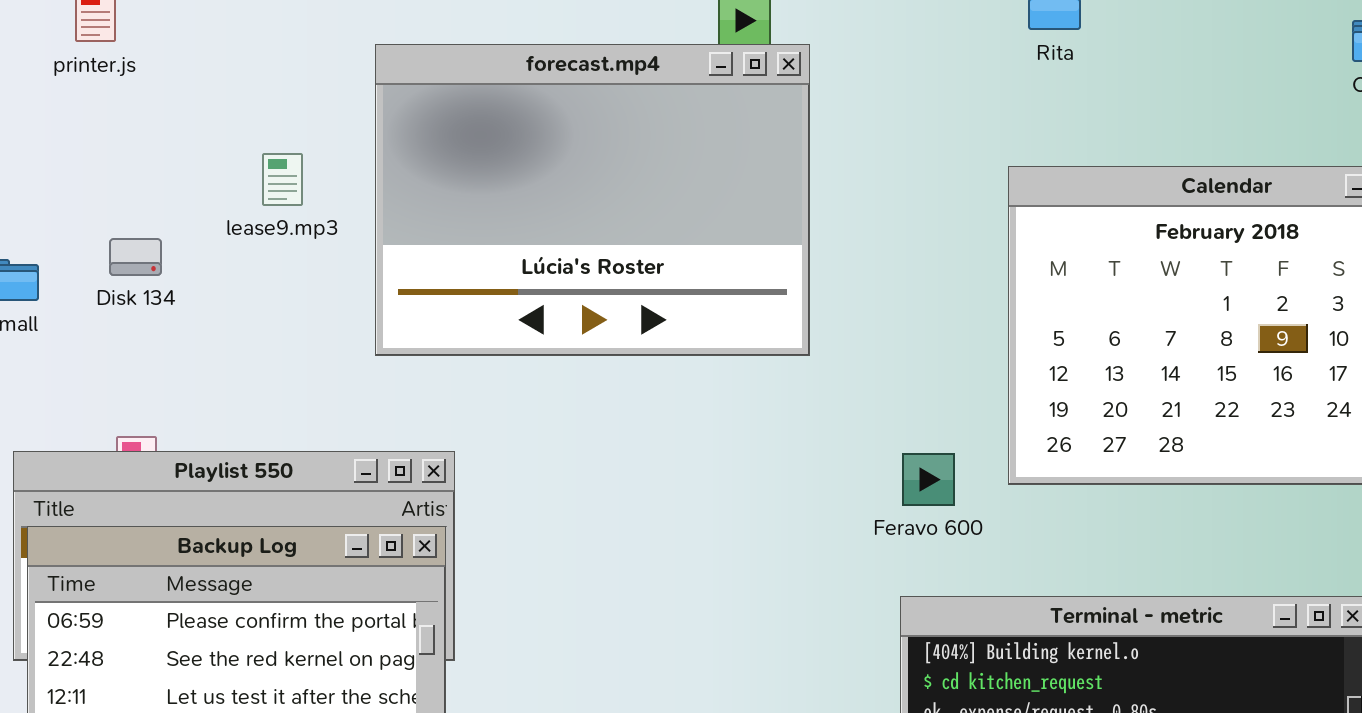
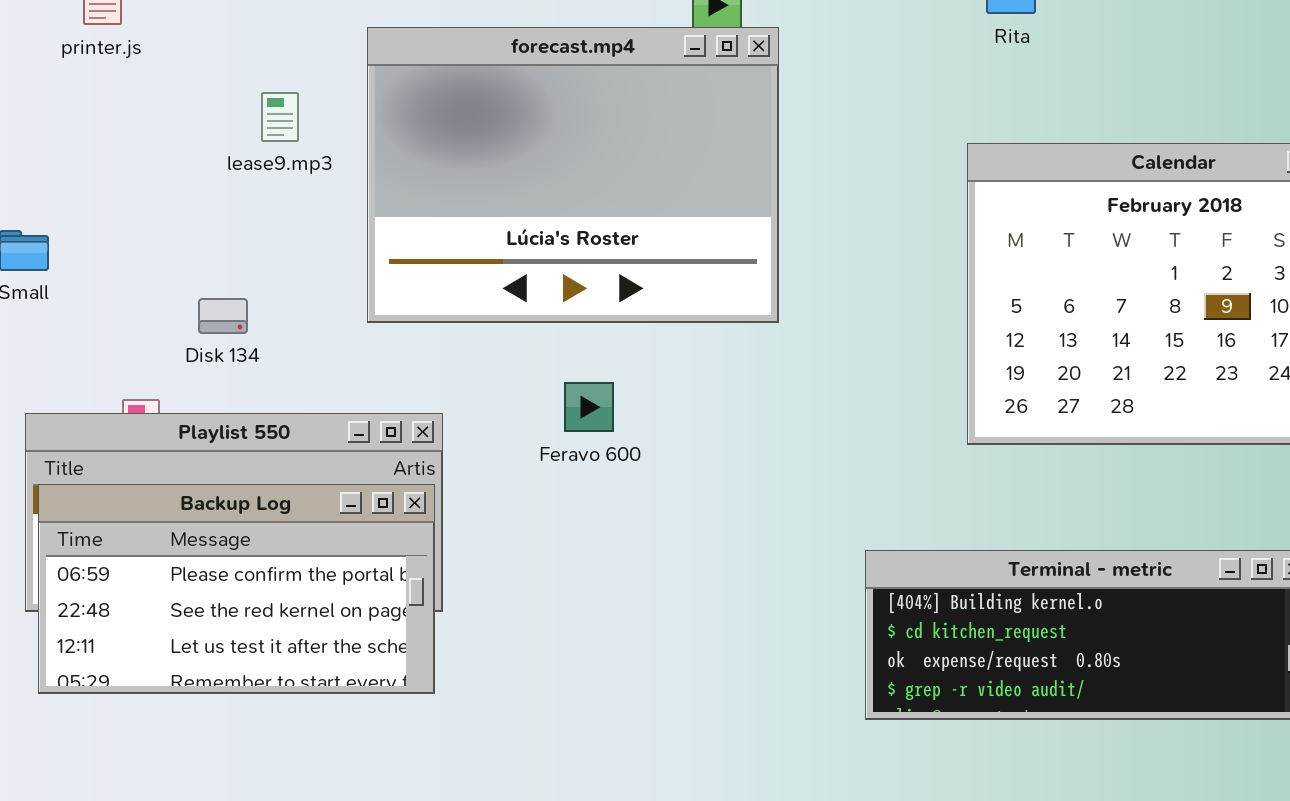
lease9.mp3: [262,153,303,206] -> [261,92,299,142], moved
Disk 134: [109,238,162,276] -> [198,298,248,334], moved
Feravo 600: [902,453,955,506] -> [564,382,614,432], moved

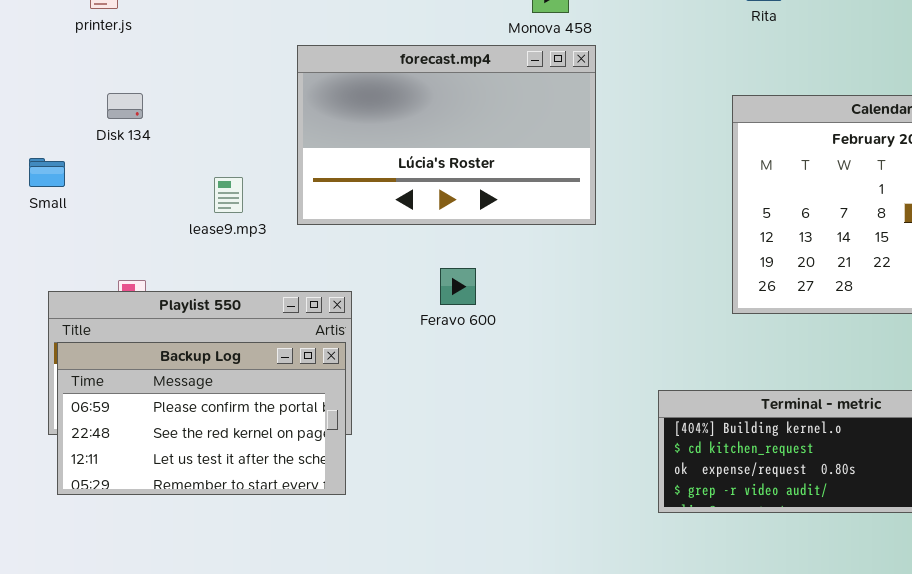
forecast.mp4: [367,27,779,323] -> [297,45,596,225], resized
lease9.mp3: [261,92,299,142] -> [214,177,243,213], moved
Disk 134: [198,298,248,334] -> [107,93,143,119], moved

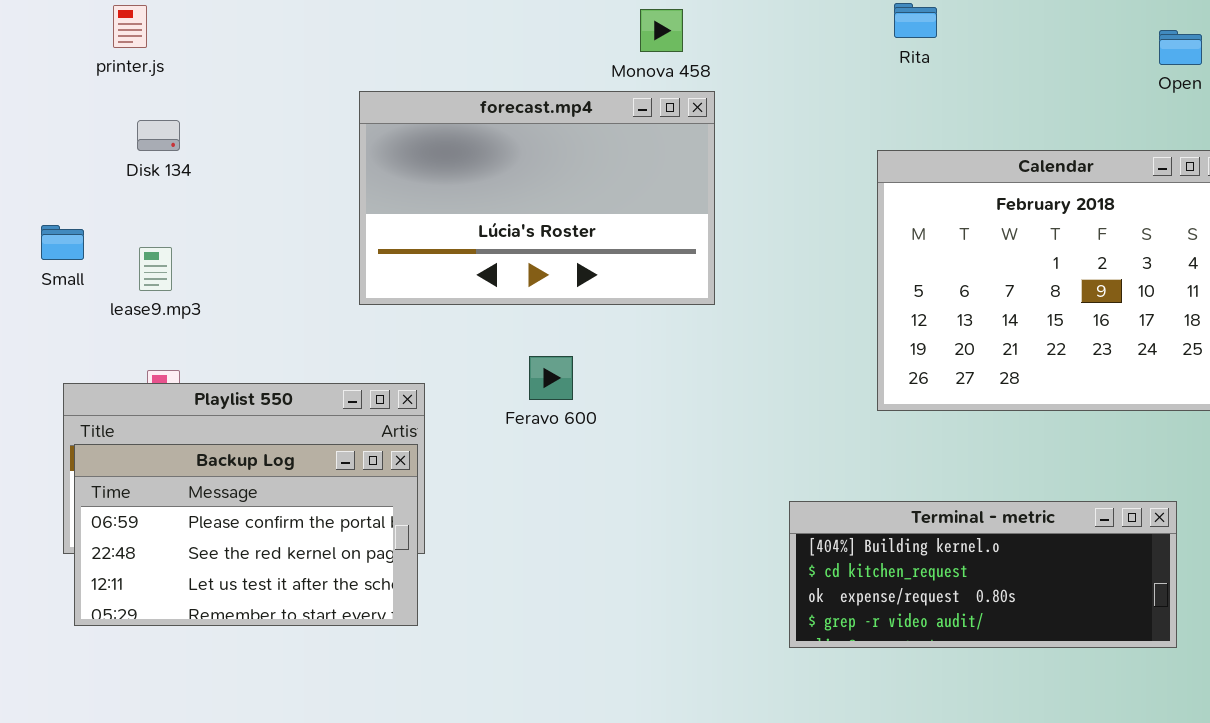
Disk 134: [107,93,143,119] -> [137,120,180,151], moved
lease9.mp3: [214,177,243,213] -> [139,247,172,291], moved

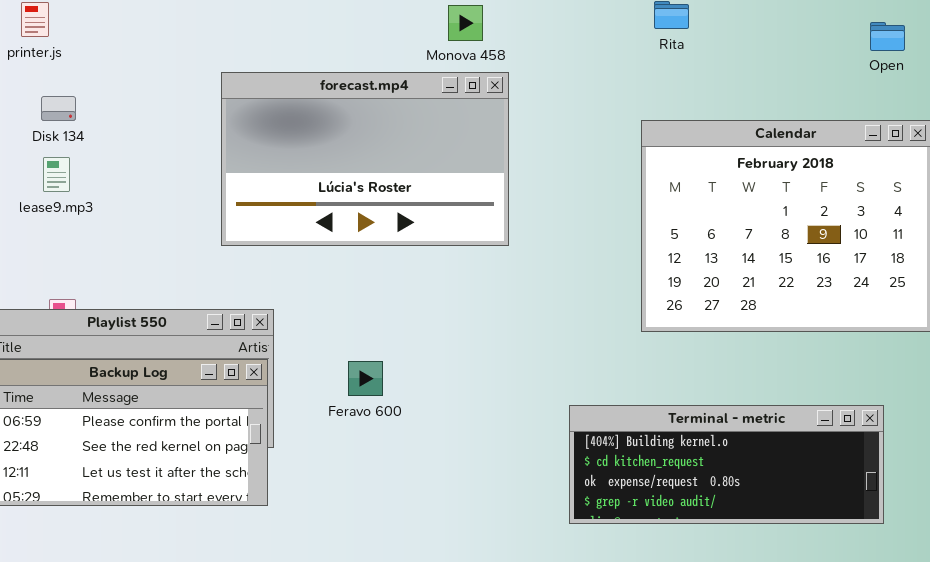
lease9.mp3: [139,247,172,291] -> [43,157,70,192], moved
Feravo 600: [529,356,573,400] -> [348,361,383,396], moved

